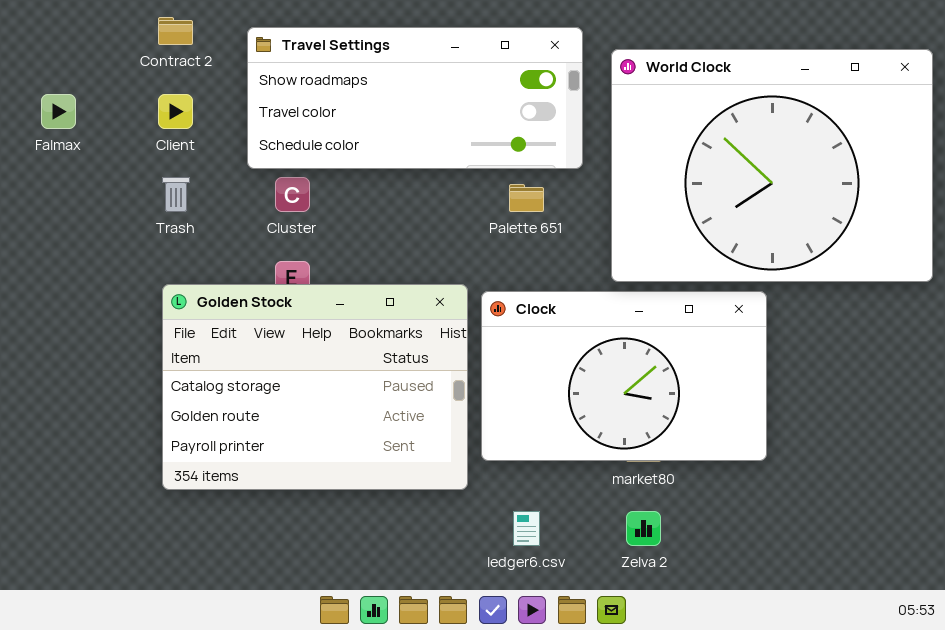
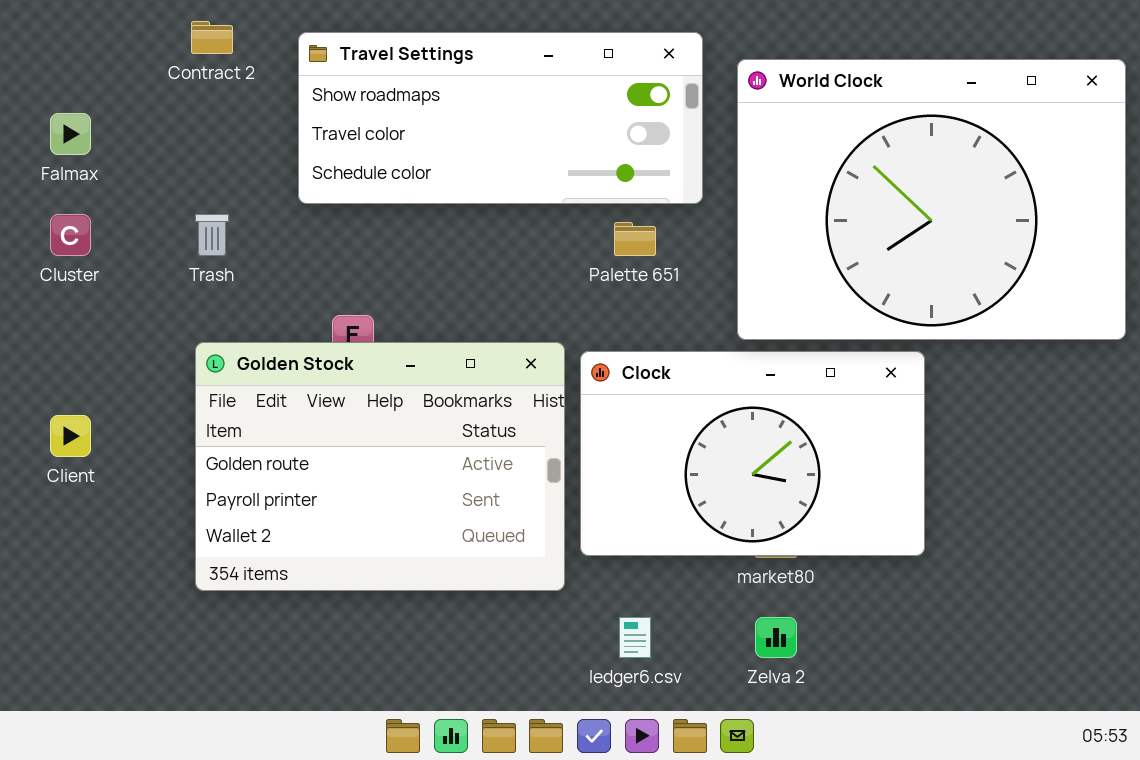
Client: [158,94,193,129] -> [50,415,91,457], moved
Cluster: [275,177,310,212] -> [50,214,91,256], moved
Golden Stock: [162,284,468,490] -> [195,342,565,591], scrolled down 1 row

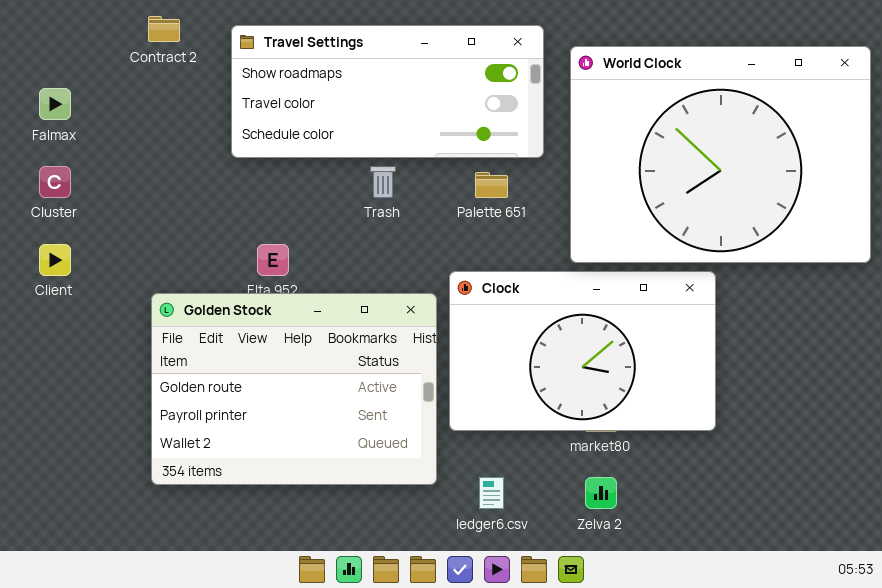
Trash: [195,214,229,256] -> [370,166,396,198], moved
Golden Stock: [195,342,565,591] -> [151,293,437,485], moved
Client: [50,415,91,457] -> [39,244,71,276], moved

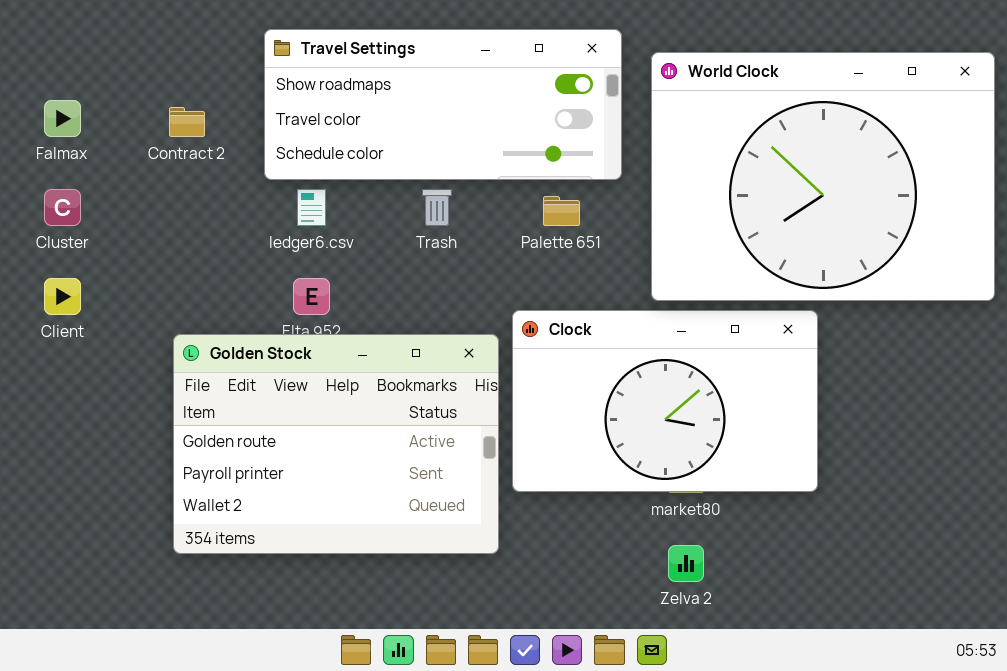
Contract 2: [148,16,180,42] -> [169,107,205,137], moved
ledger6.csv: [479,477,504,509] -> [297,189,326,226], moved

